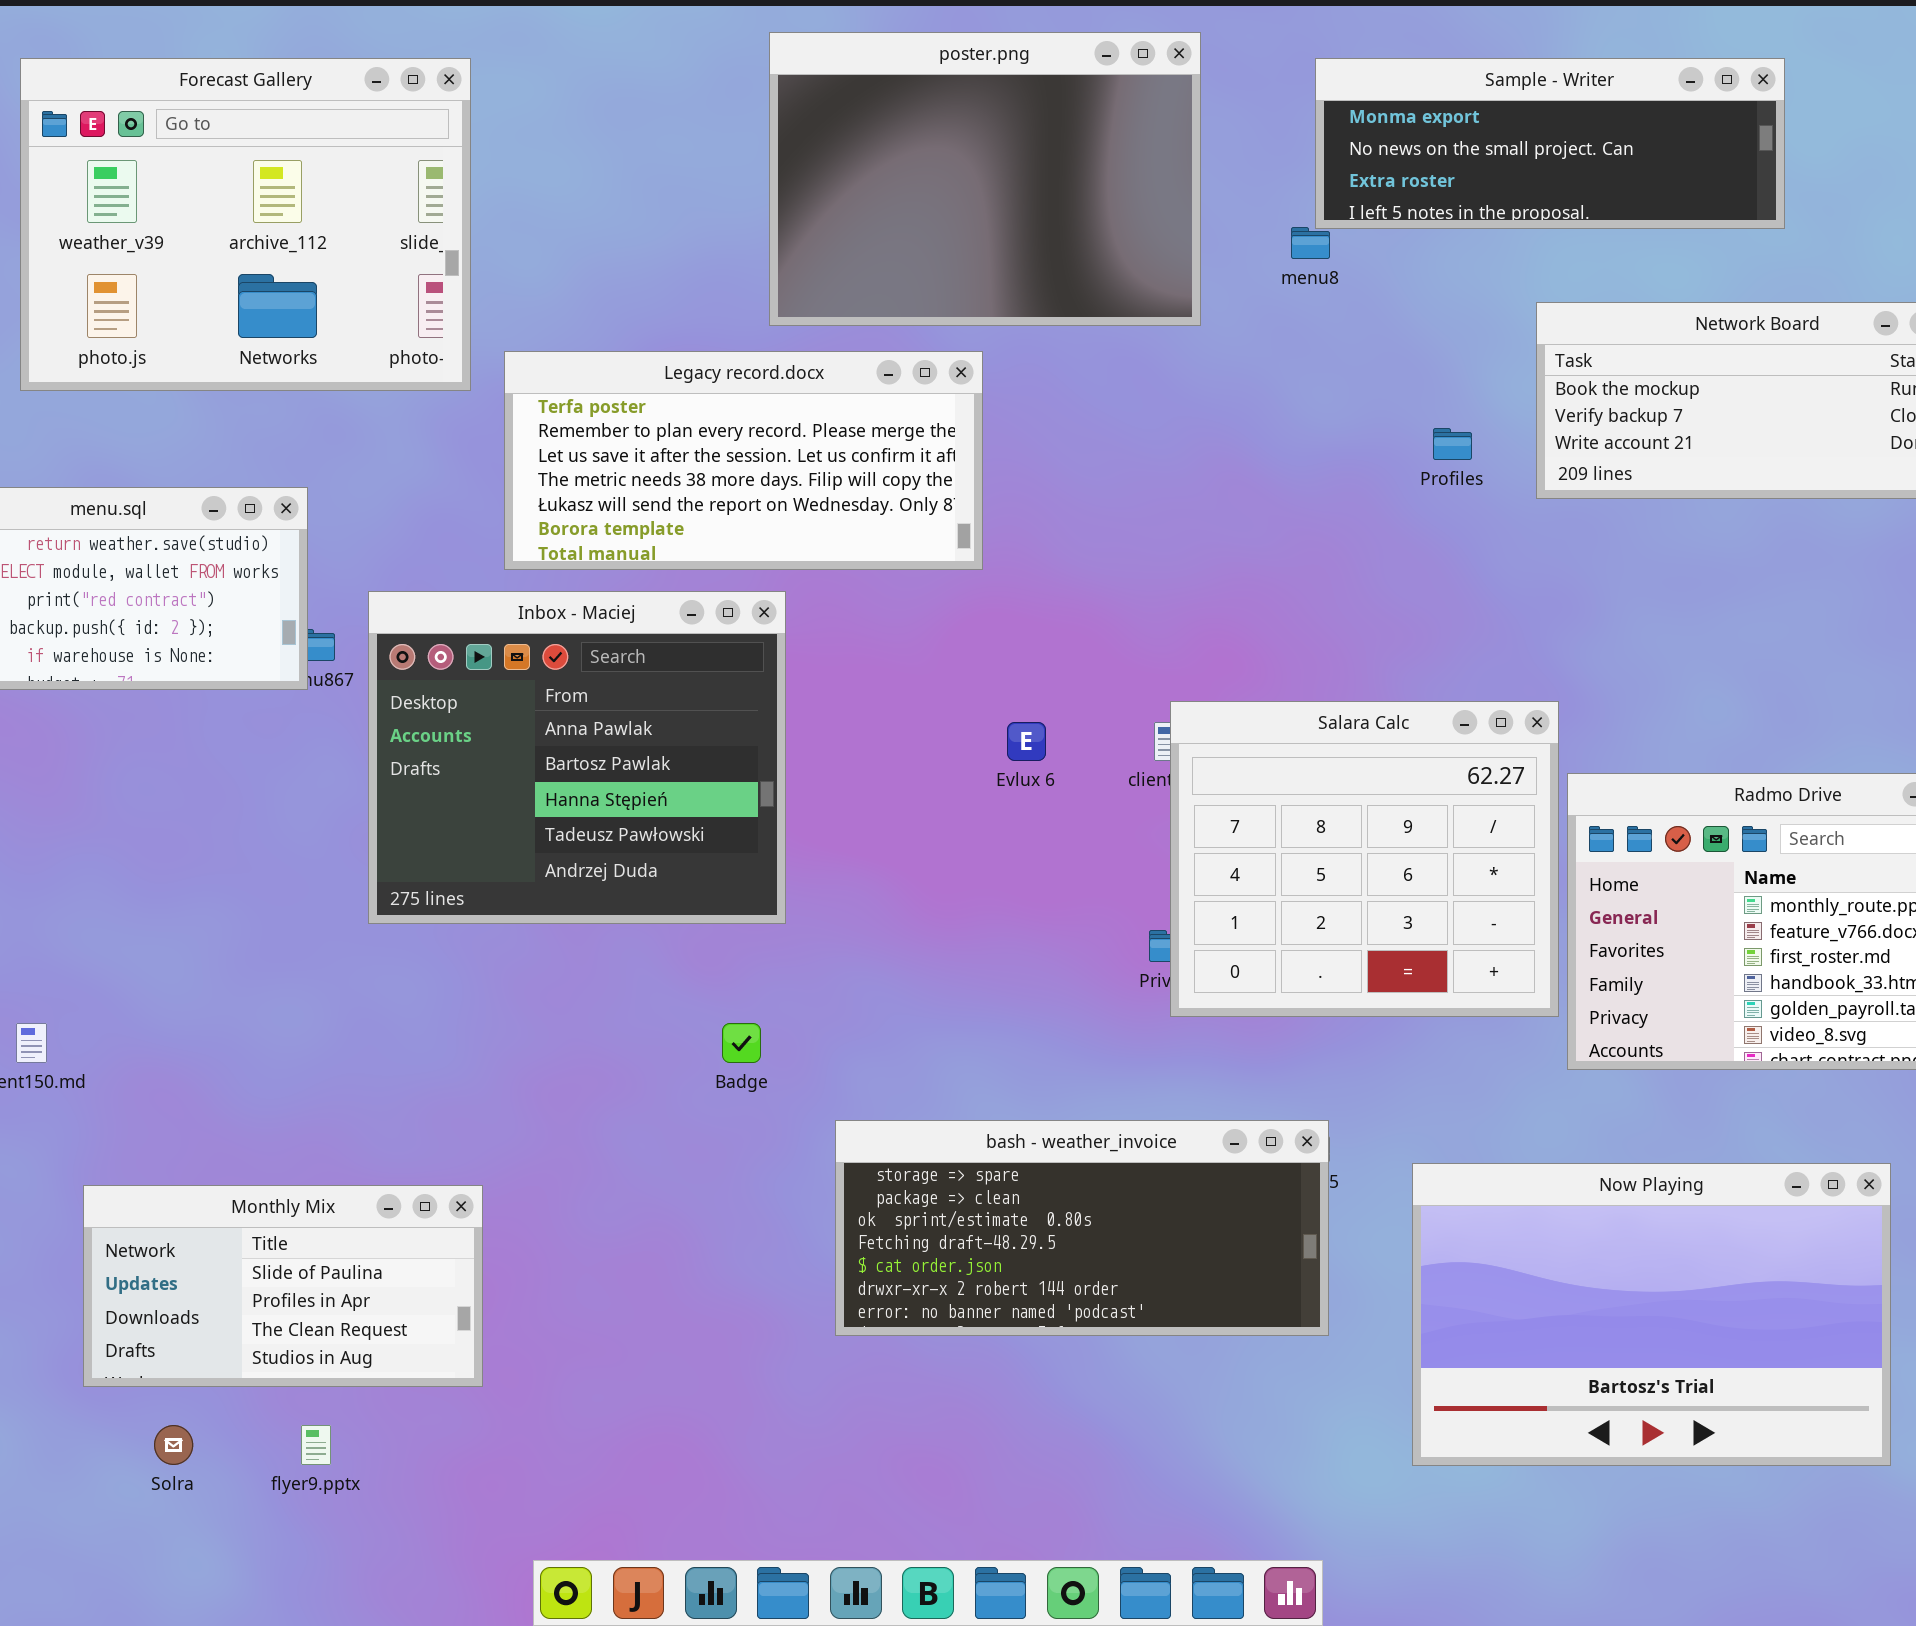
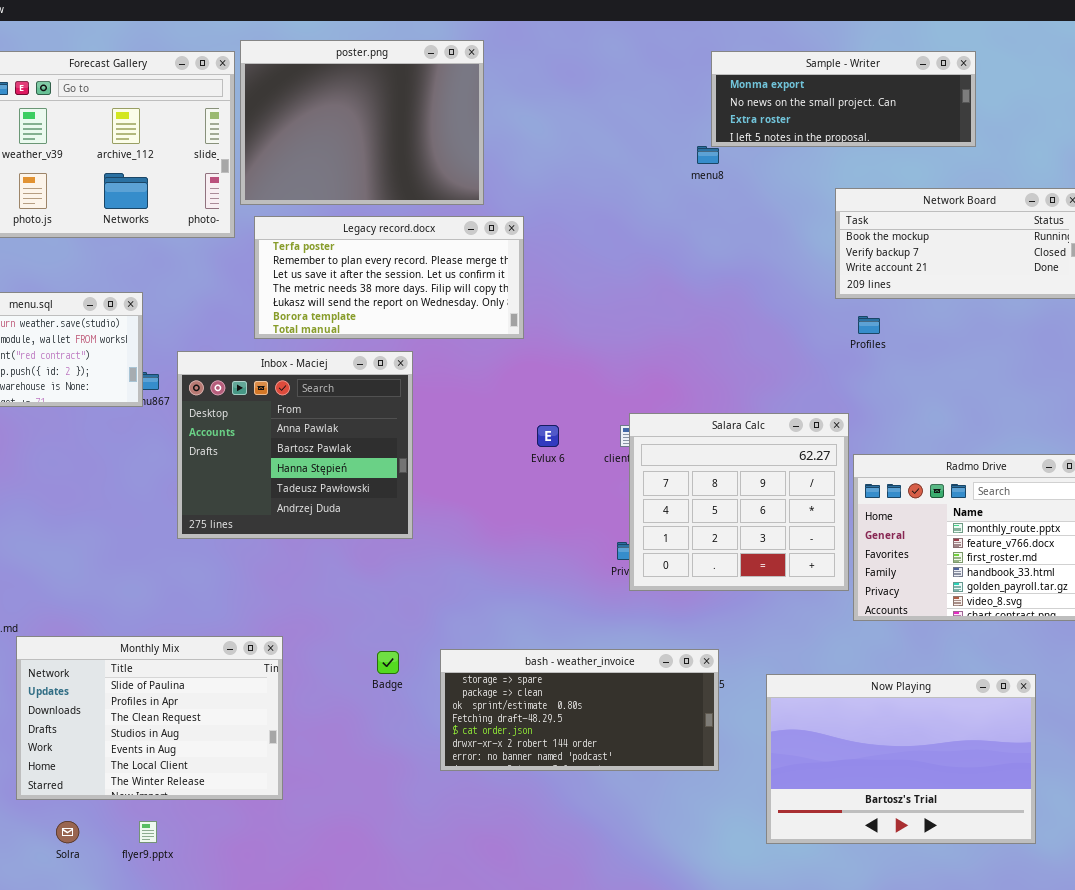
poster.png: [769,32,1201,326] -> [240,40,484,205], moved
Profiles: [1433,428,1472,460] -> [858,316,880,334], moved
Badge: [722,1023,761,1063] -> [377,651,399,674], moved
Monthly Mix: [83,1185,483,1387] -> [16,636,283,800], resized

